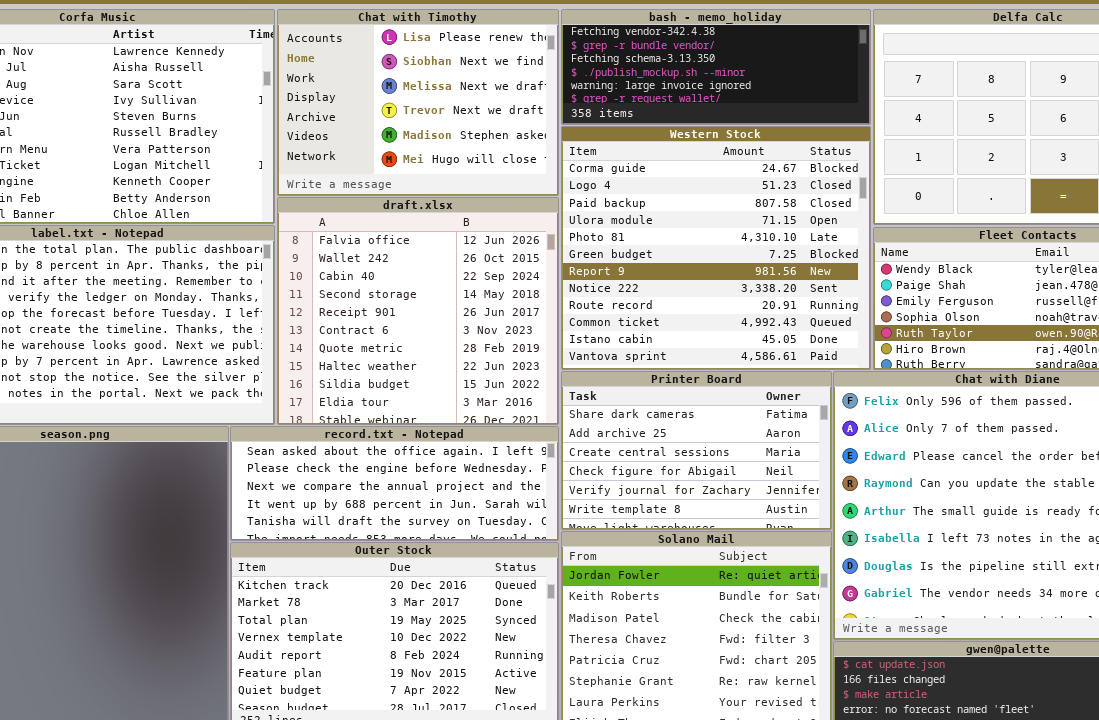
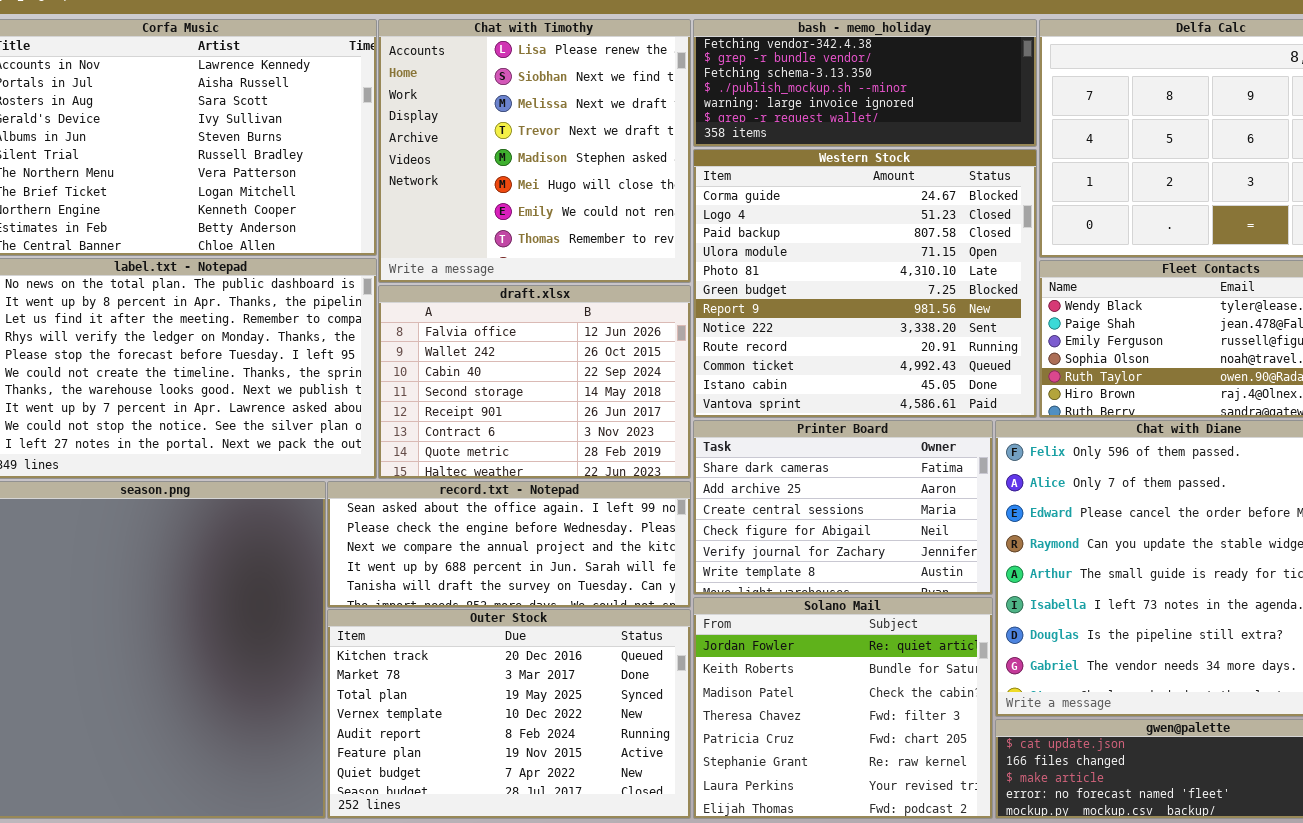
Chat with Timothy: [277,9,559,196] -> [378,19,691,283], resized
draft.xlsx: [277,197,559,425] -> [378,285,691,479], resized

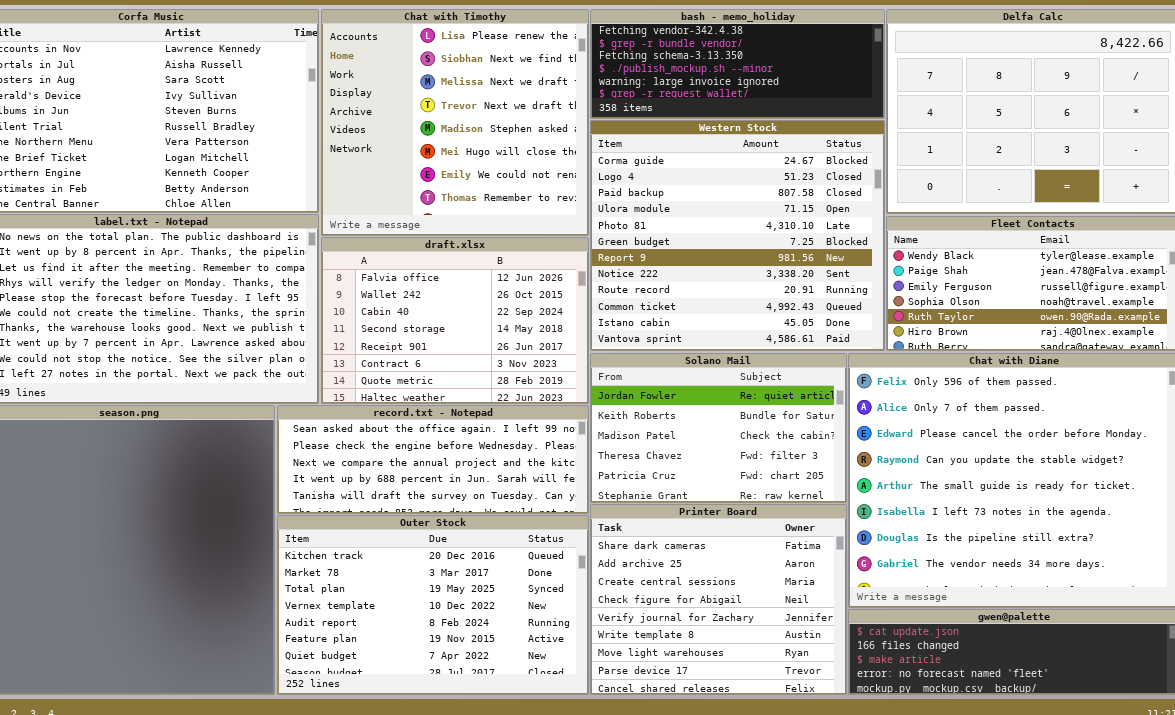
Printer Board: [693,420,993,595] -> [590,504,847,695], moved, resized
Solano Mail: [693,597,993,819] -> [590,353,847,503], moved, resized

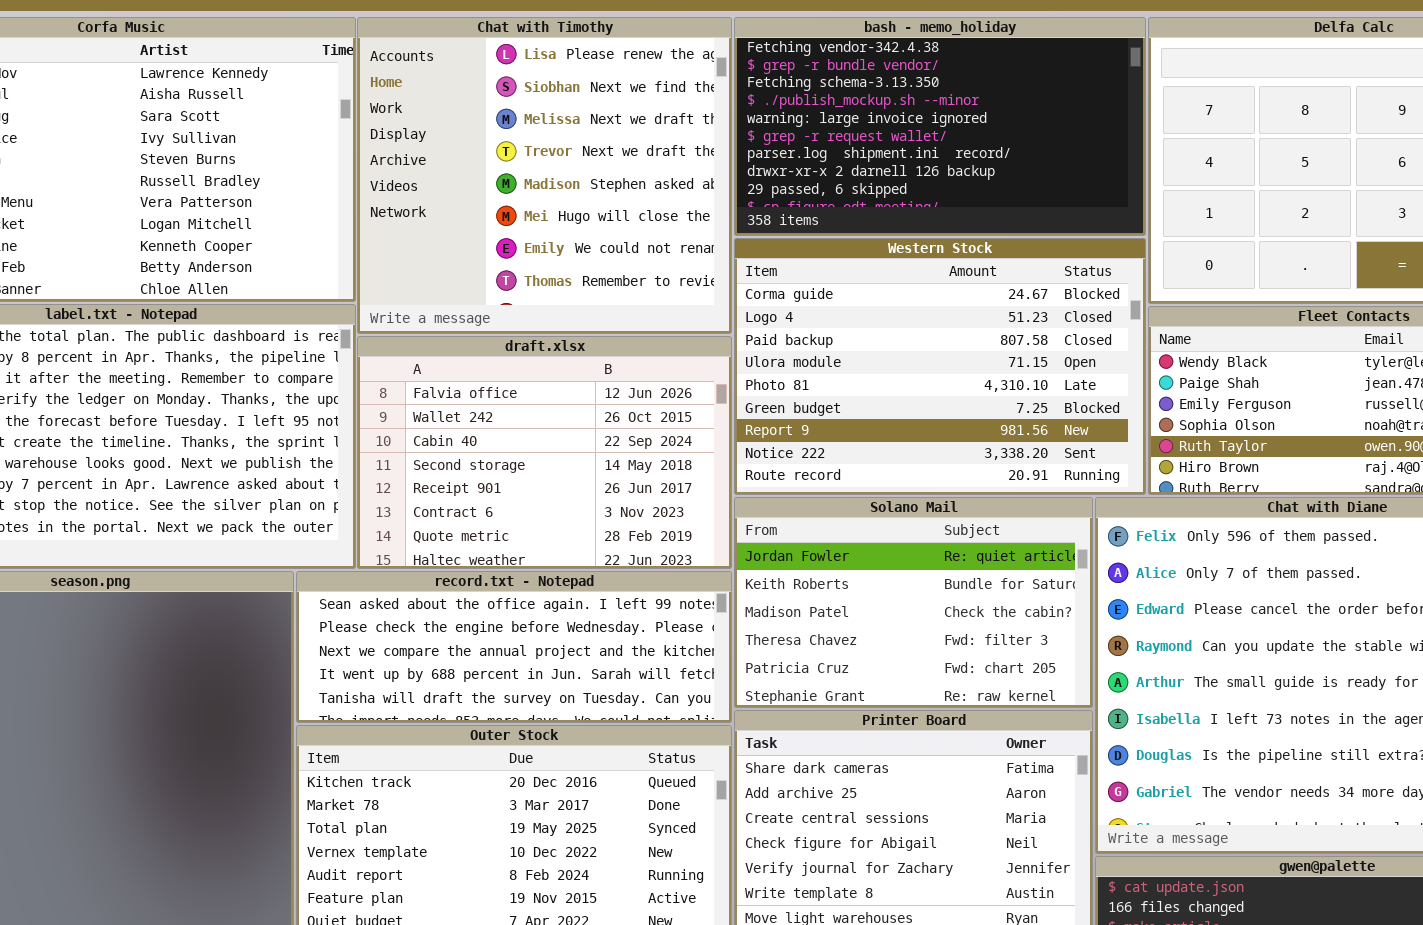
bash - memo_holiday: [590,9,885,119] -> [734,17,1146,236], resized
Western Stock: [590,120,885,351] -> [734,238,1146,495], resized

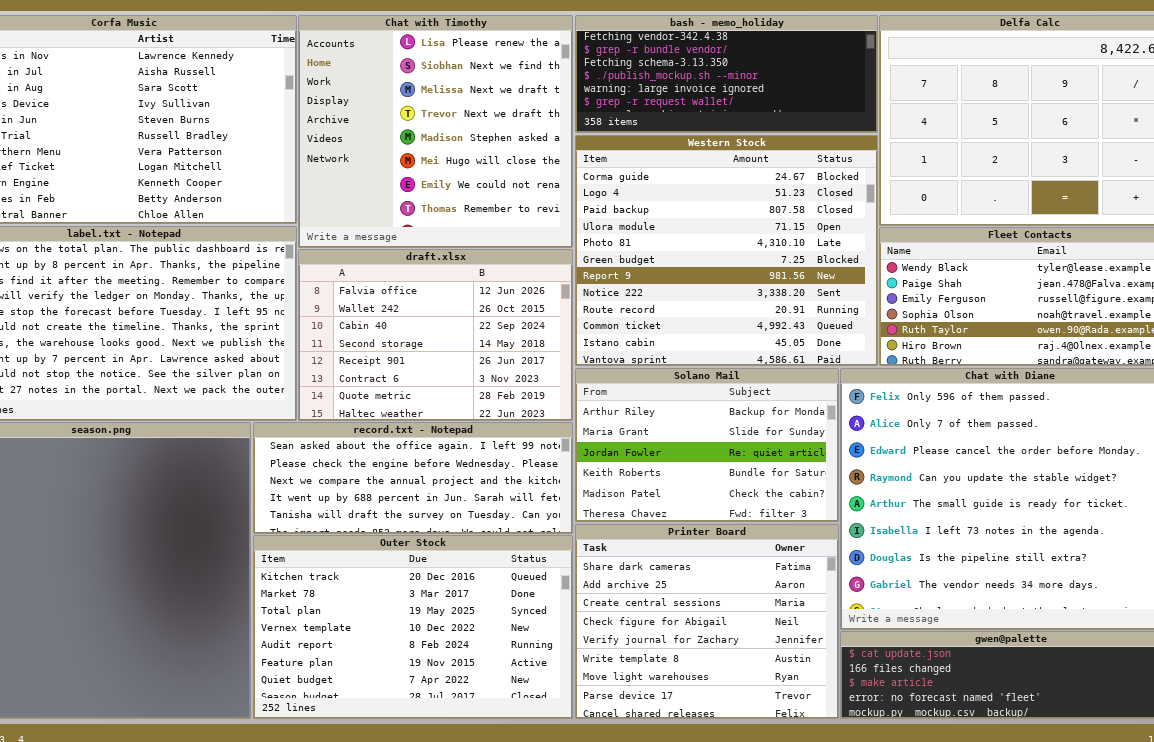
bash - memo_holiday: [734,17,1146,236] -> [575,15,878,133], resized
Western Stock: [734,238,1146,495] -> [575,135,878,366], resized
Solano Mail: [734,497,1093,708] -> [575,368,839,522], scrolled up 2 rows

